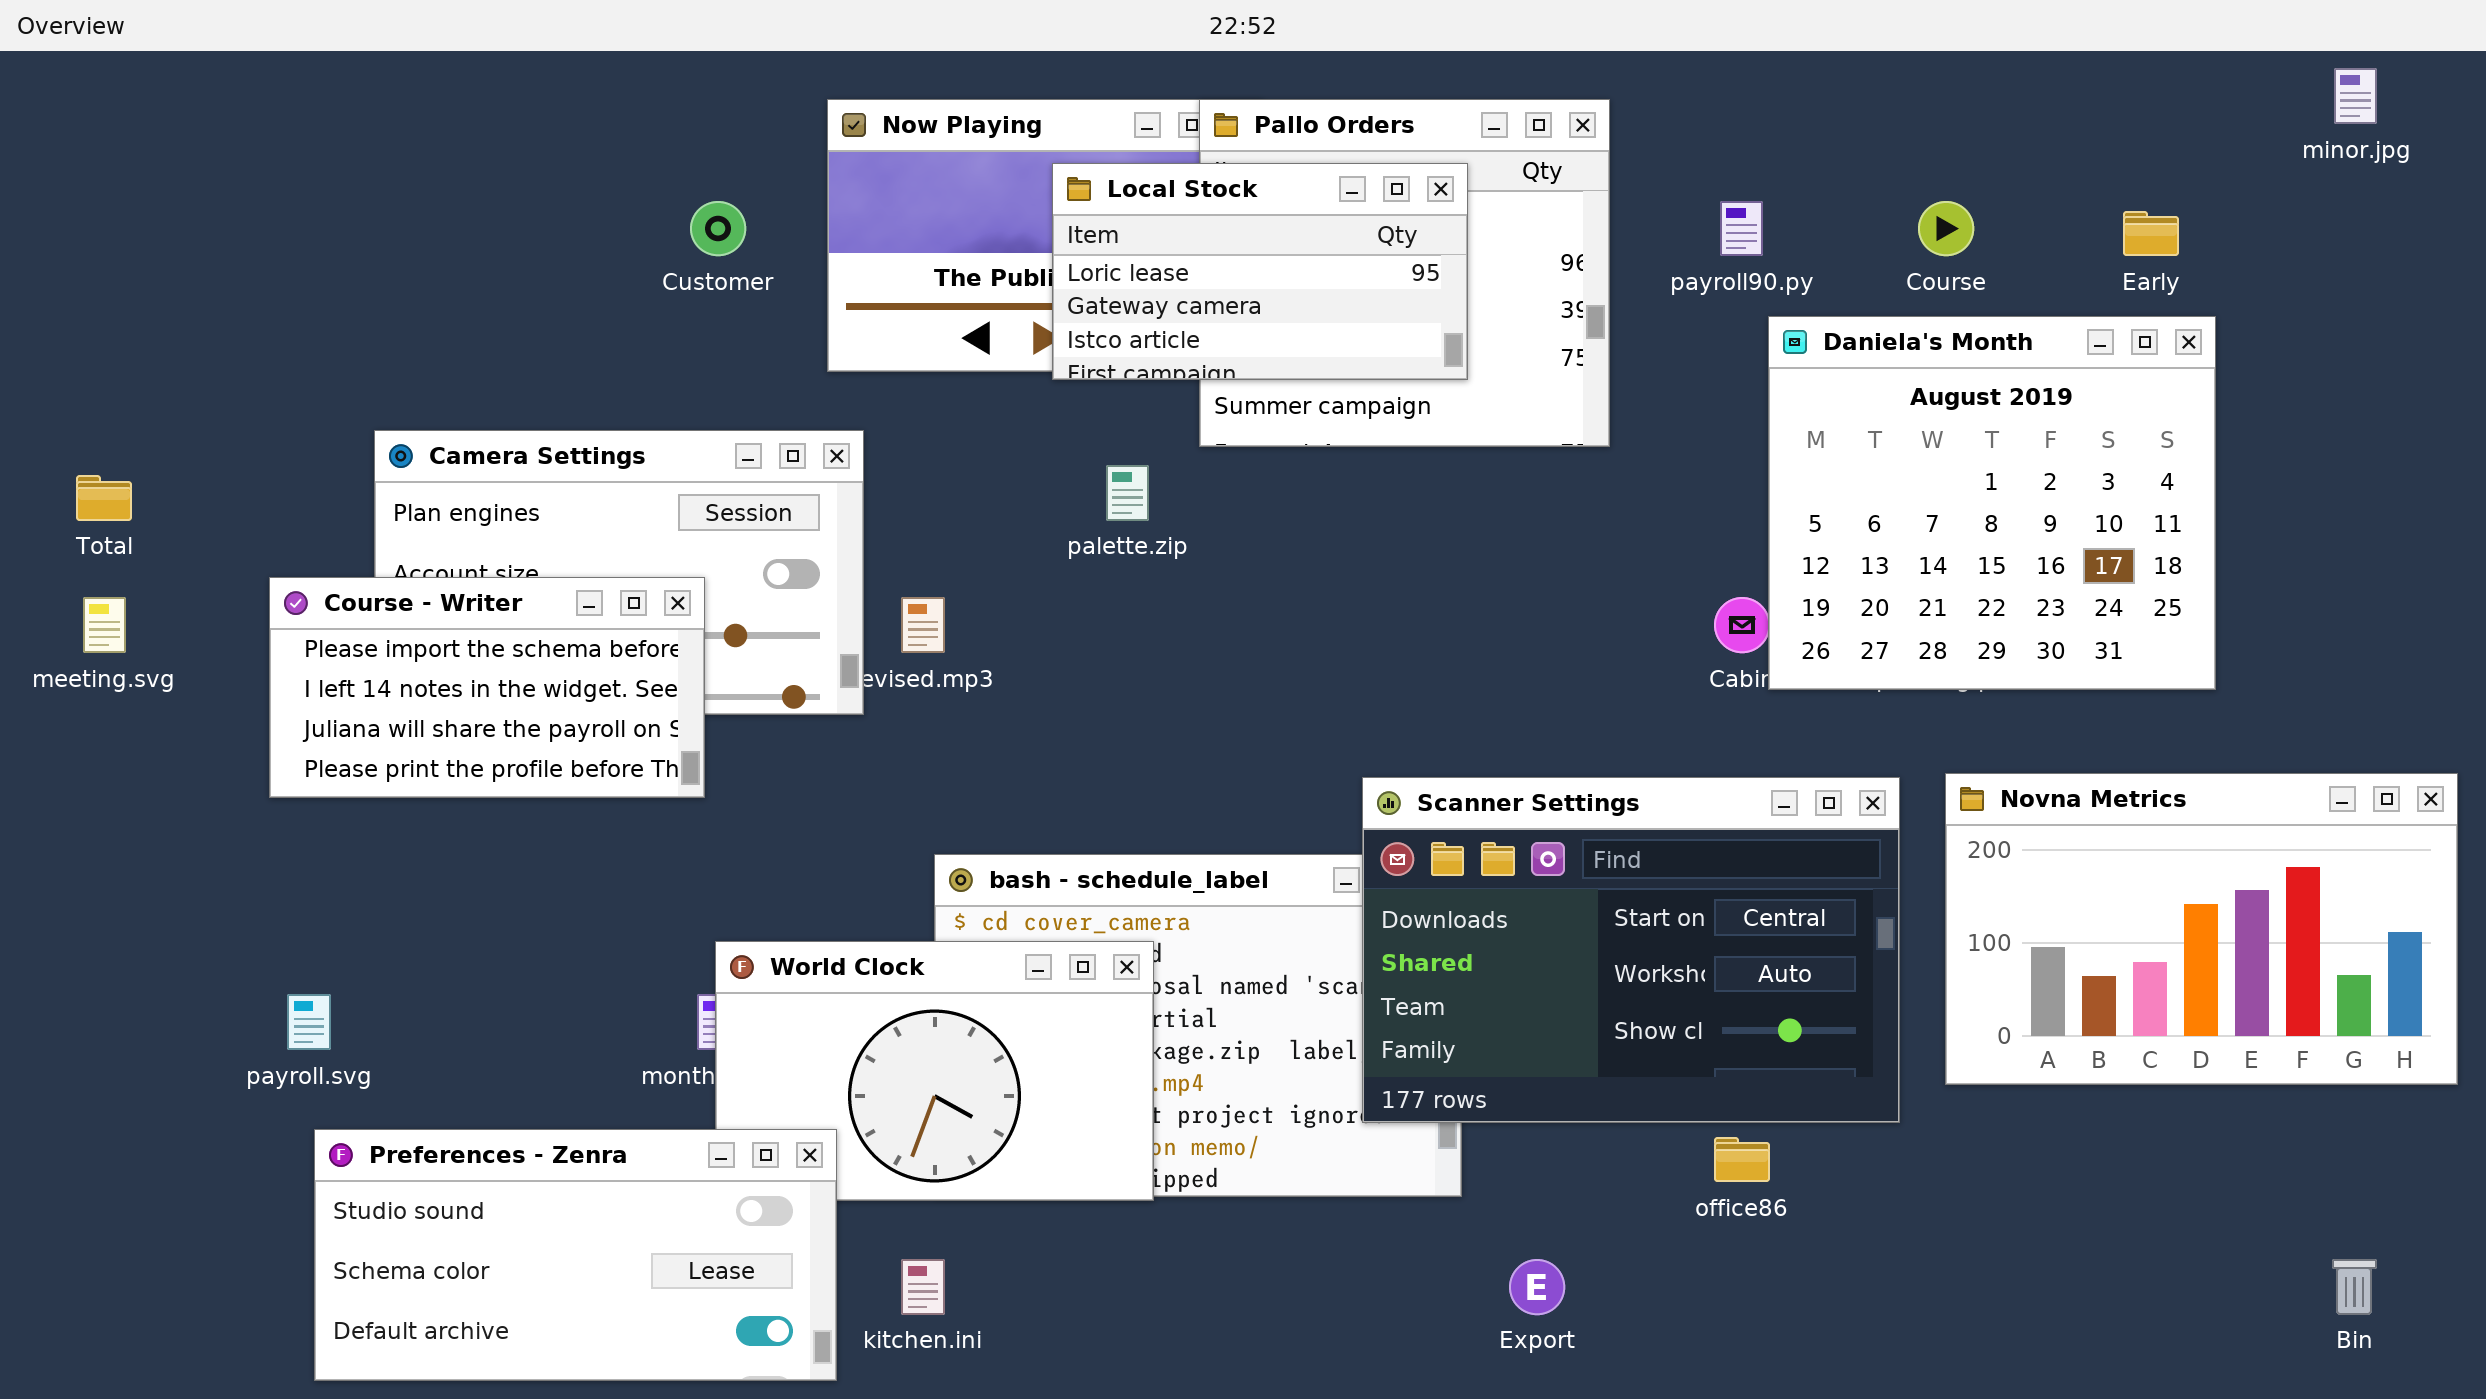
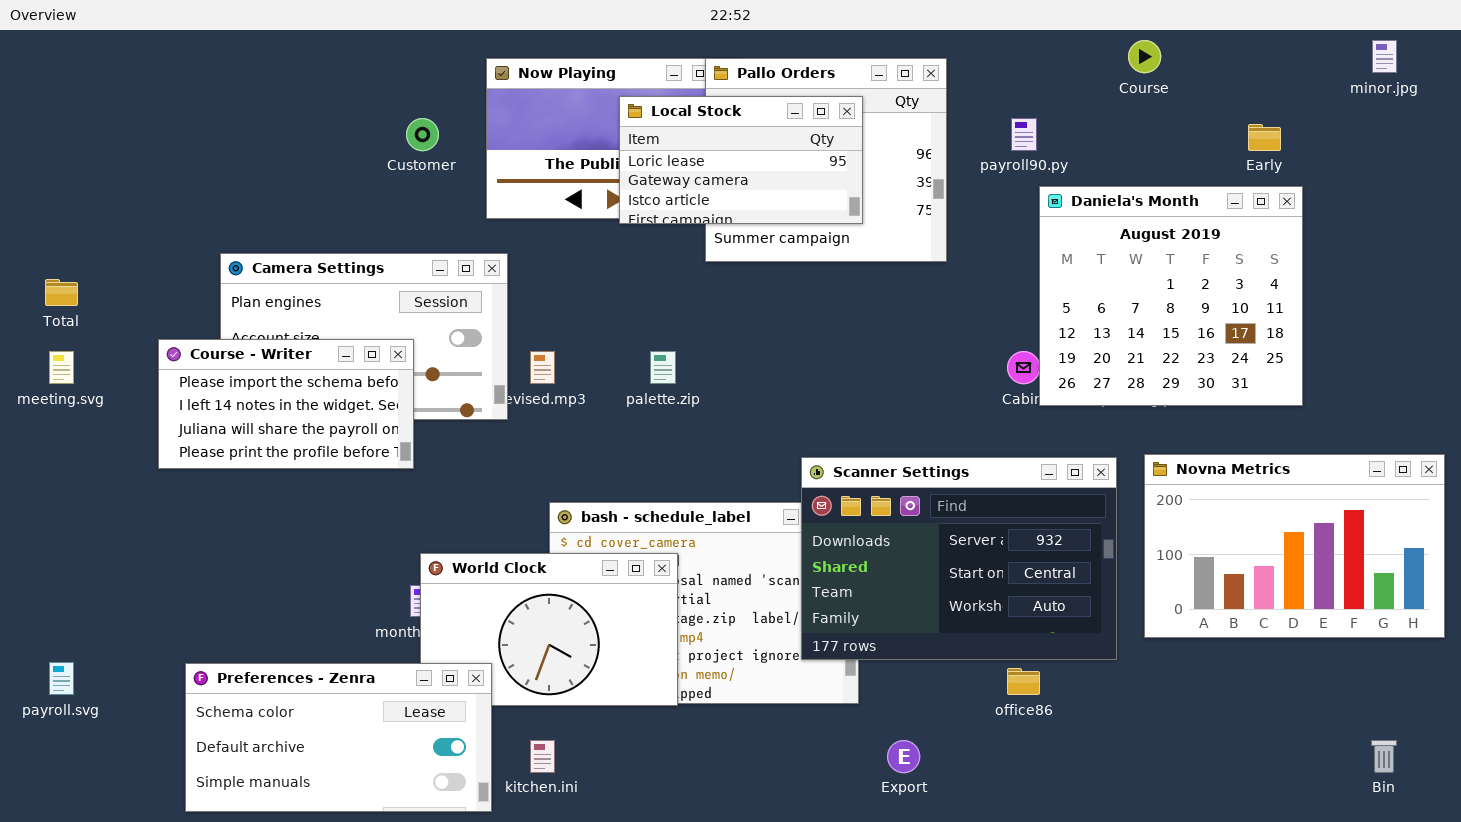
Course: [1918,201,1974,256] -> [1128,40,1161,73], moved
palette.zip: [1106,465,1149,521] -> [650,351,676,384], moved
Scanner Settings: [1362,777,1900,1123] -> [801,457,1117,660], scrolled up 1 row
payroll.svg: [287,994,331,1050] -> [49,662,74,695], moved
Preferences - Zenra: [314,1129,837,1381] -> [185,663,492,812], scrolled down 1 row

